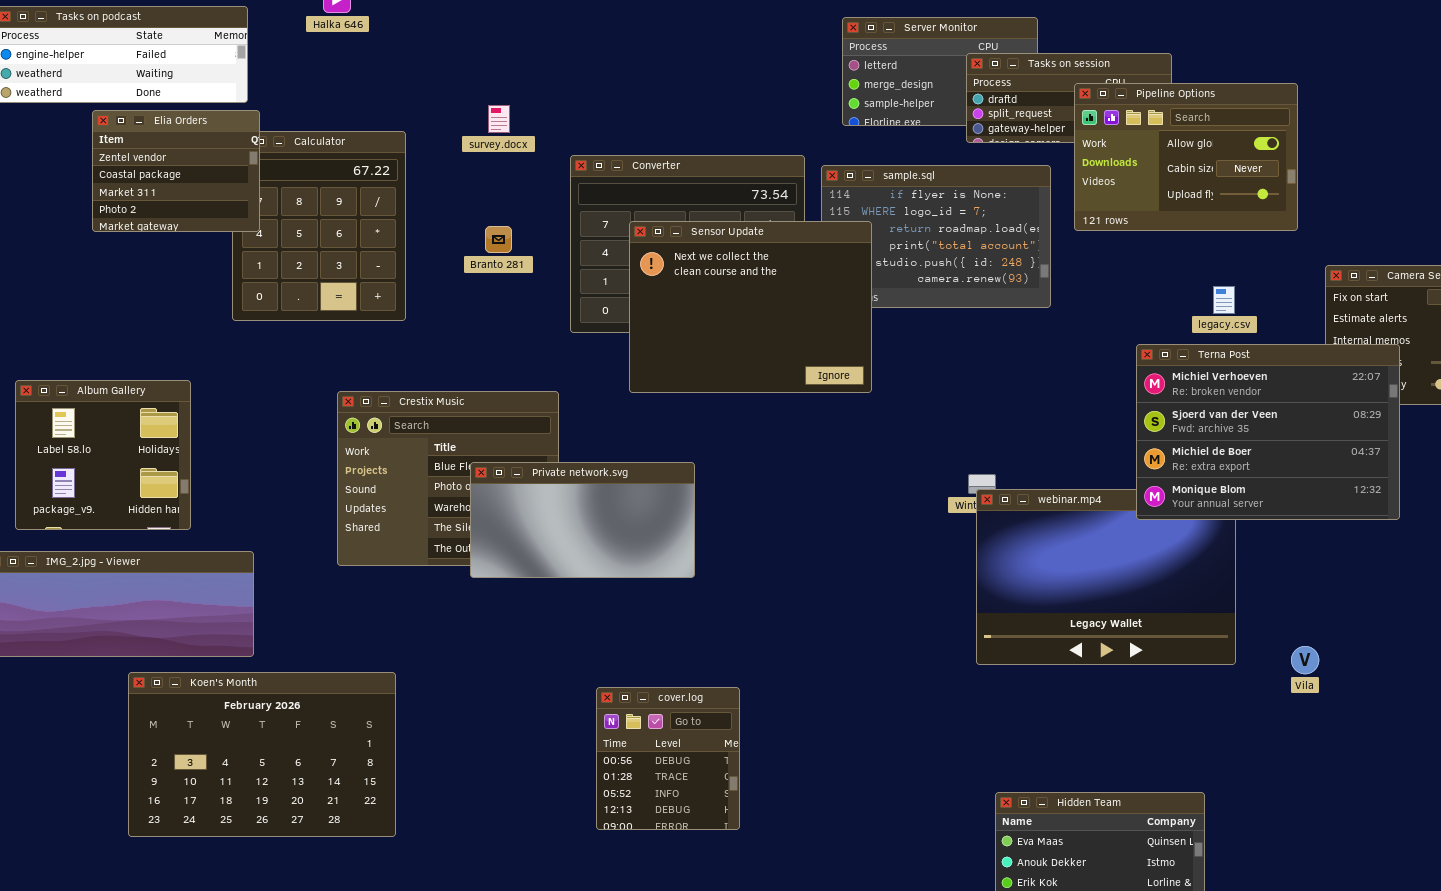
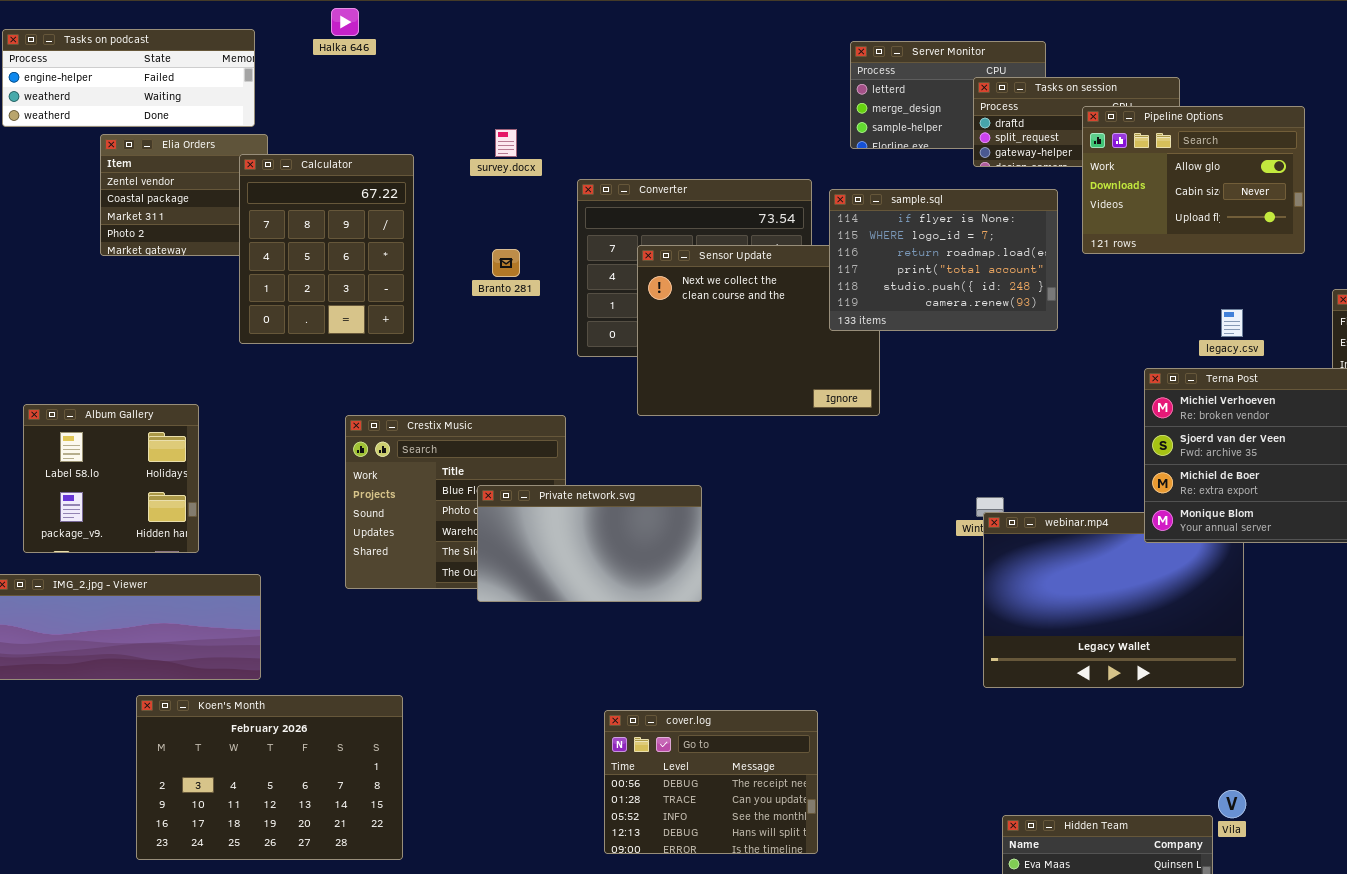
Calculator: [232,131,406,321] -> [239,154,414,344], raised
sample.sql: [821,165,1051,308] -> [829,189,1058,331], raised
Vila: [1291,646,1319,674] -> [1218,790,1246,818], moved
cover.log: [596,687,740,830] -> [604,710,818,854], resized

